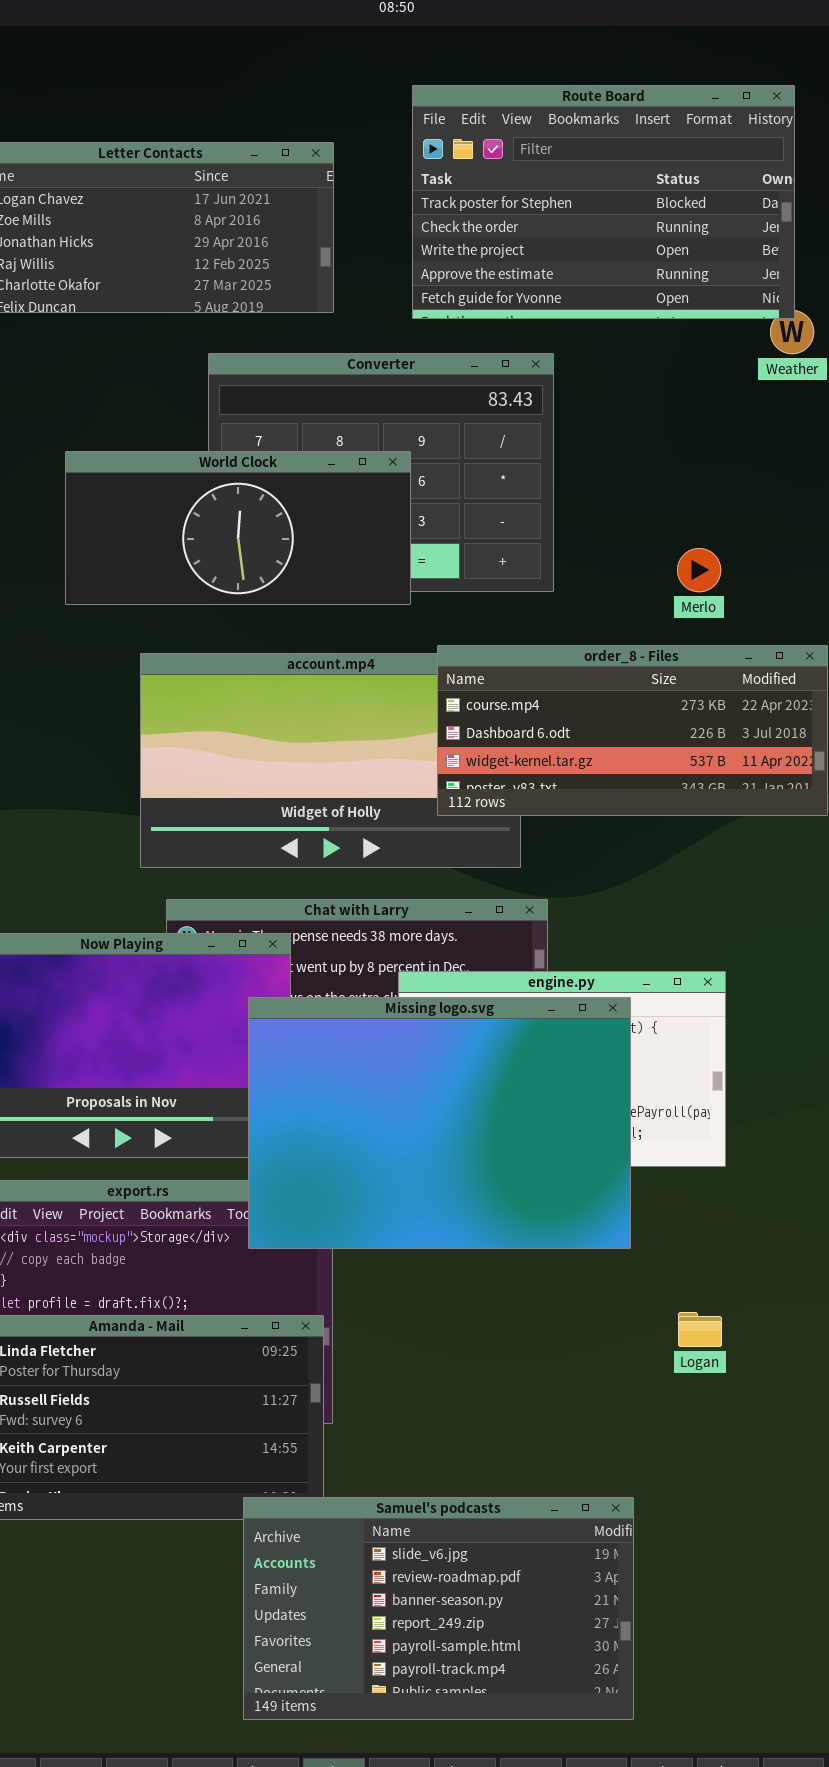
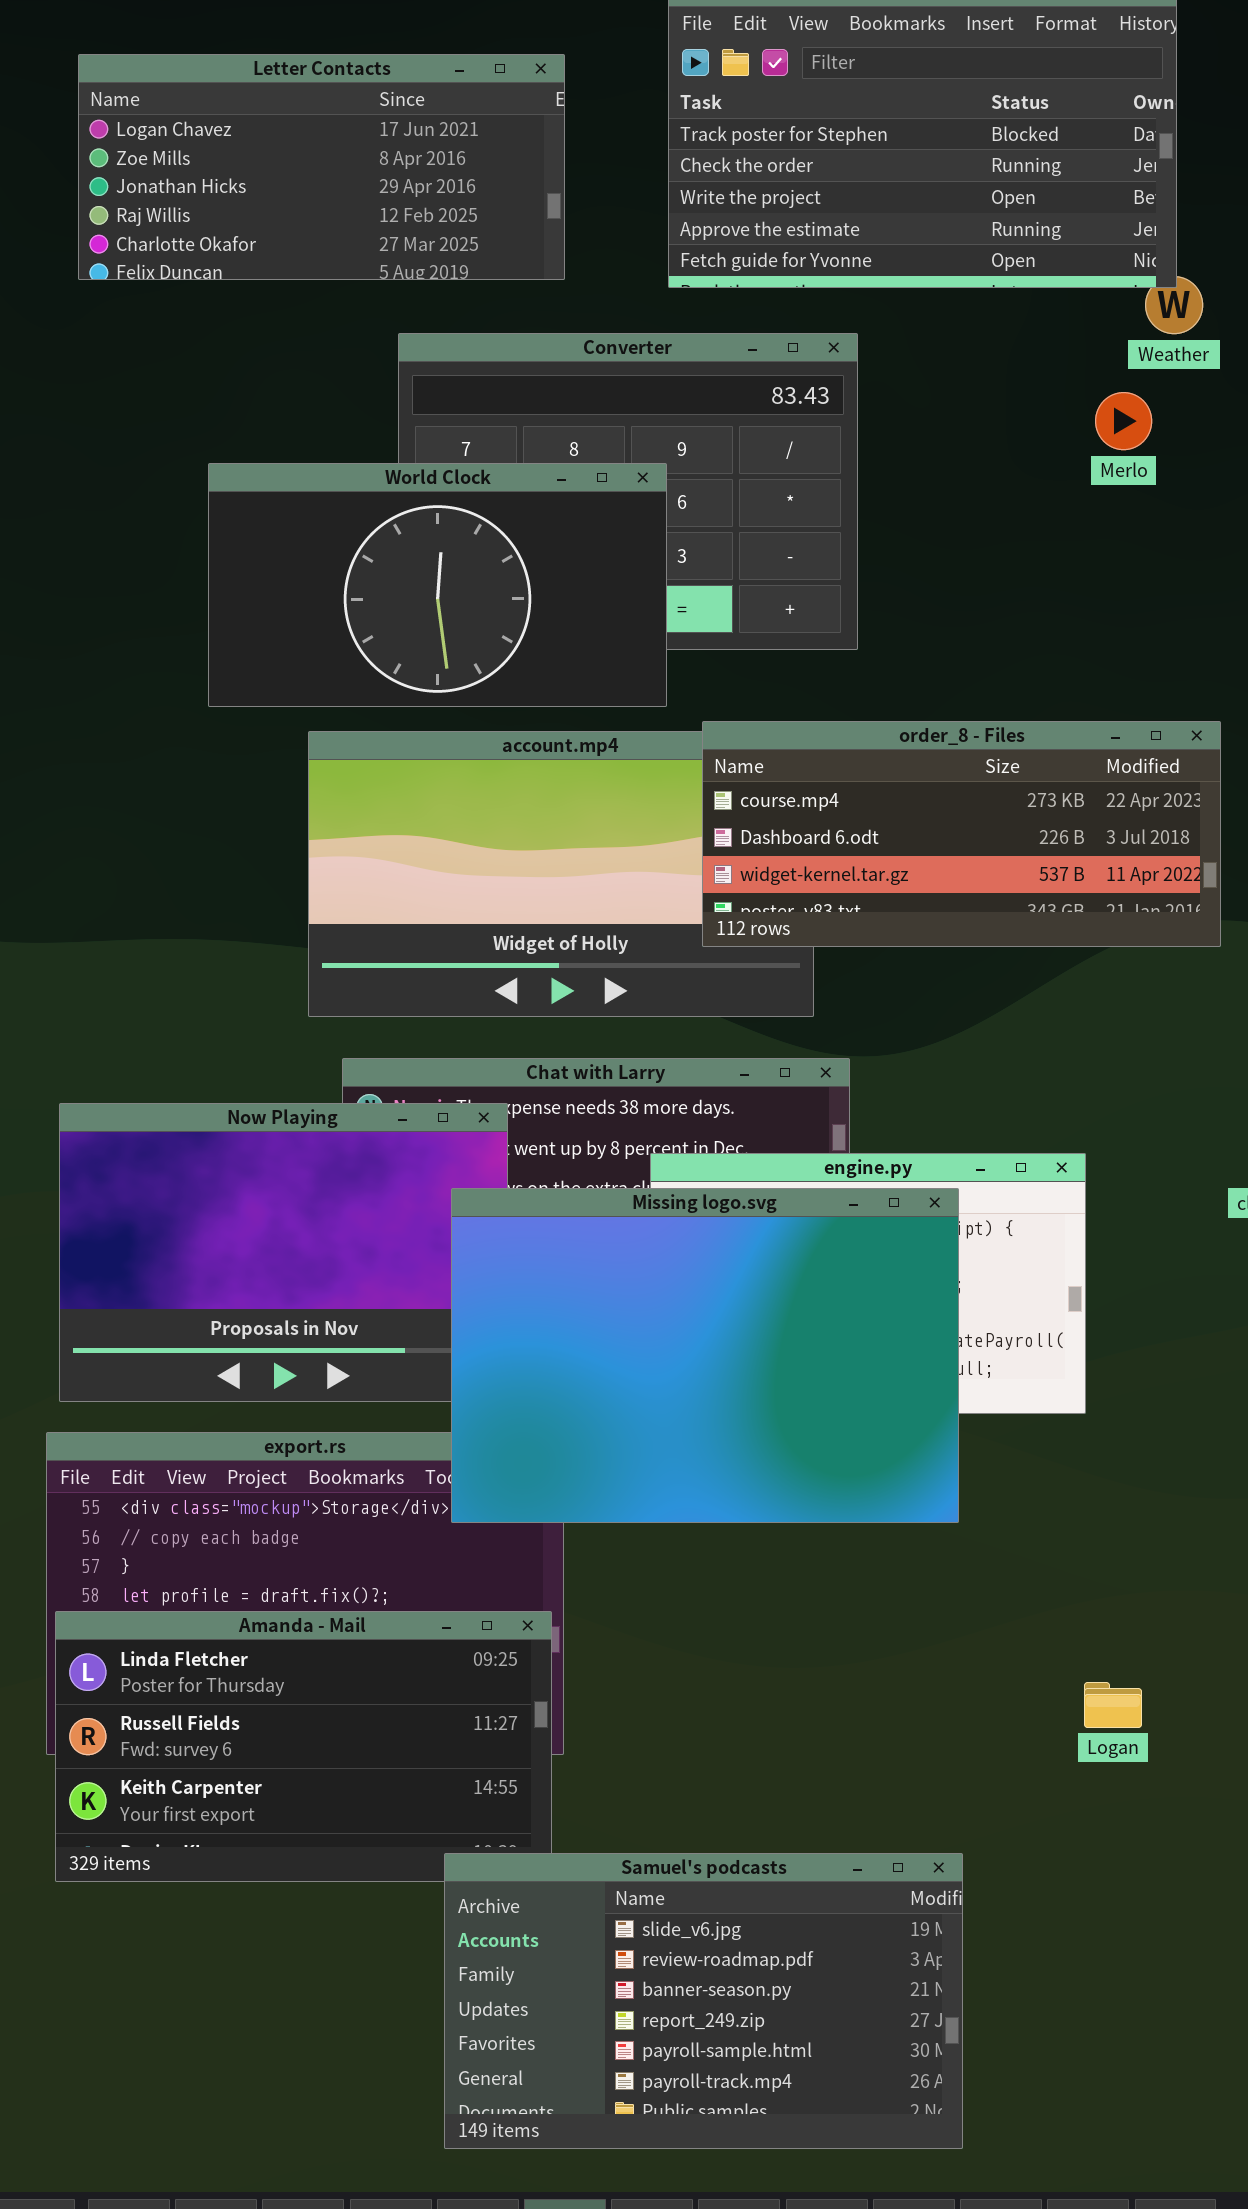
World Clock: [65,451,411,605] -> [208,463,667,707], resized
Merlo: [677,548,721,592] -> [1095,392,1152,450], moved
Logan: [678,1312,722,1347] -> [1084,1682,1142,1728], moved

